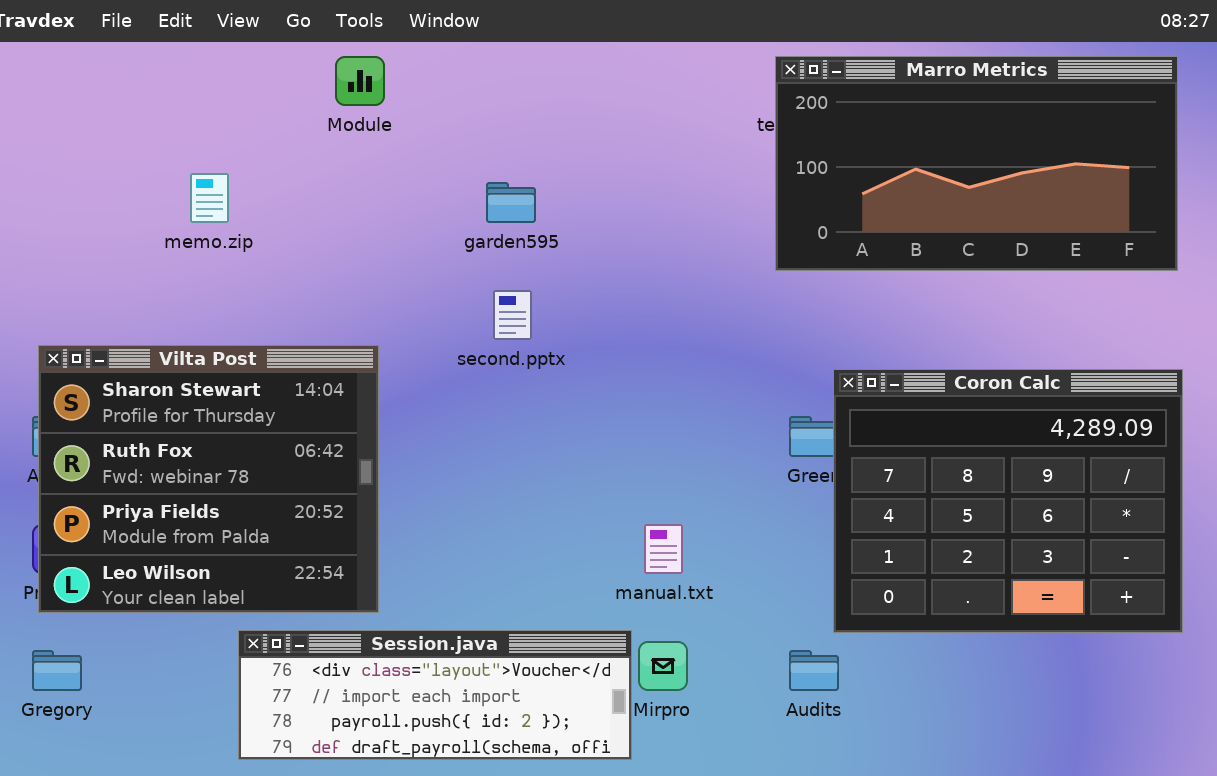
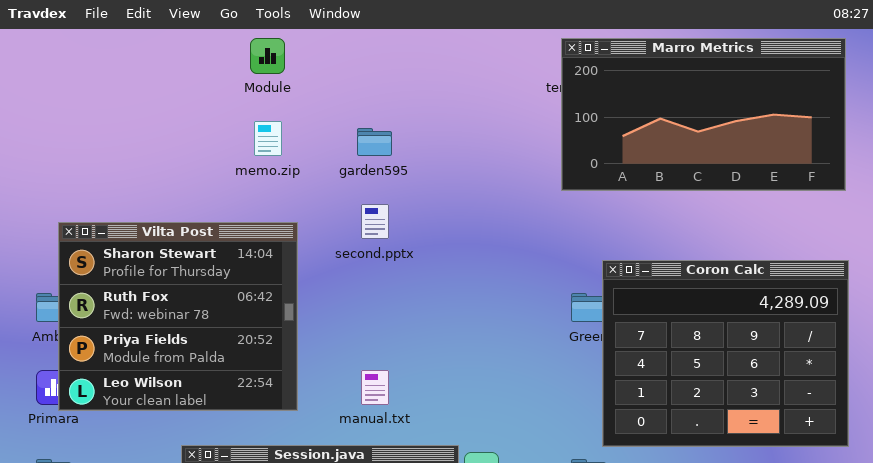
memo.zip: [190,173,229,223] -> [254,121,282,156], moved
Vilta Post: [38,345,379,613] -> [58,222,298,411], moved
manual.txt: [644,524,683,574] -> [361,370,389,405], moved

